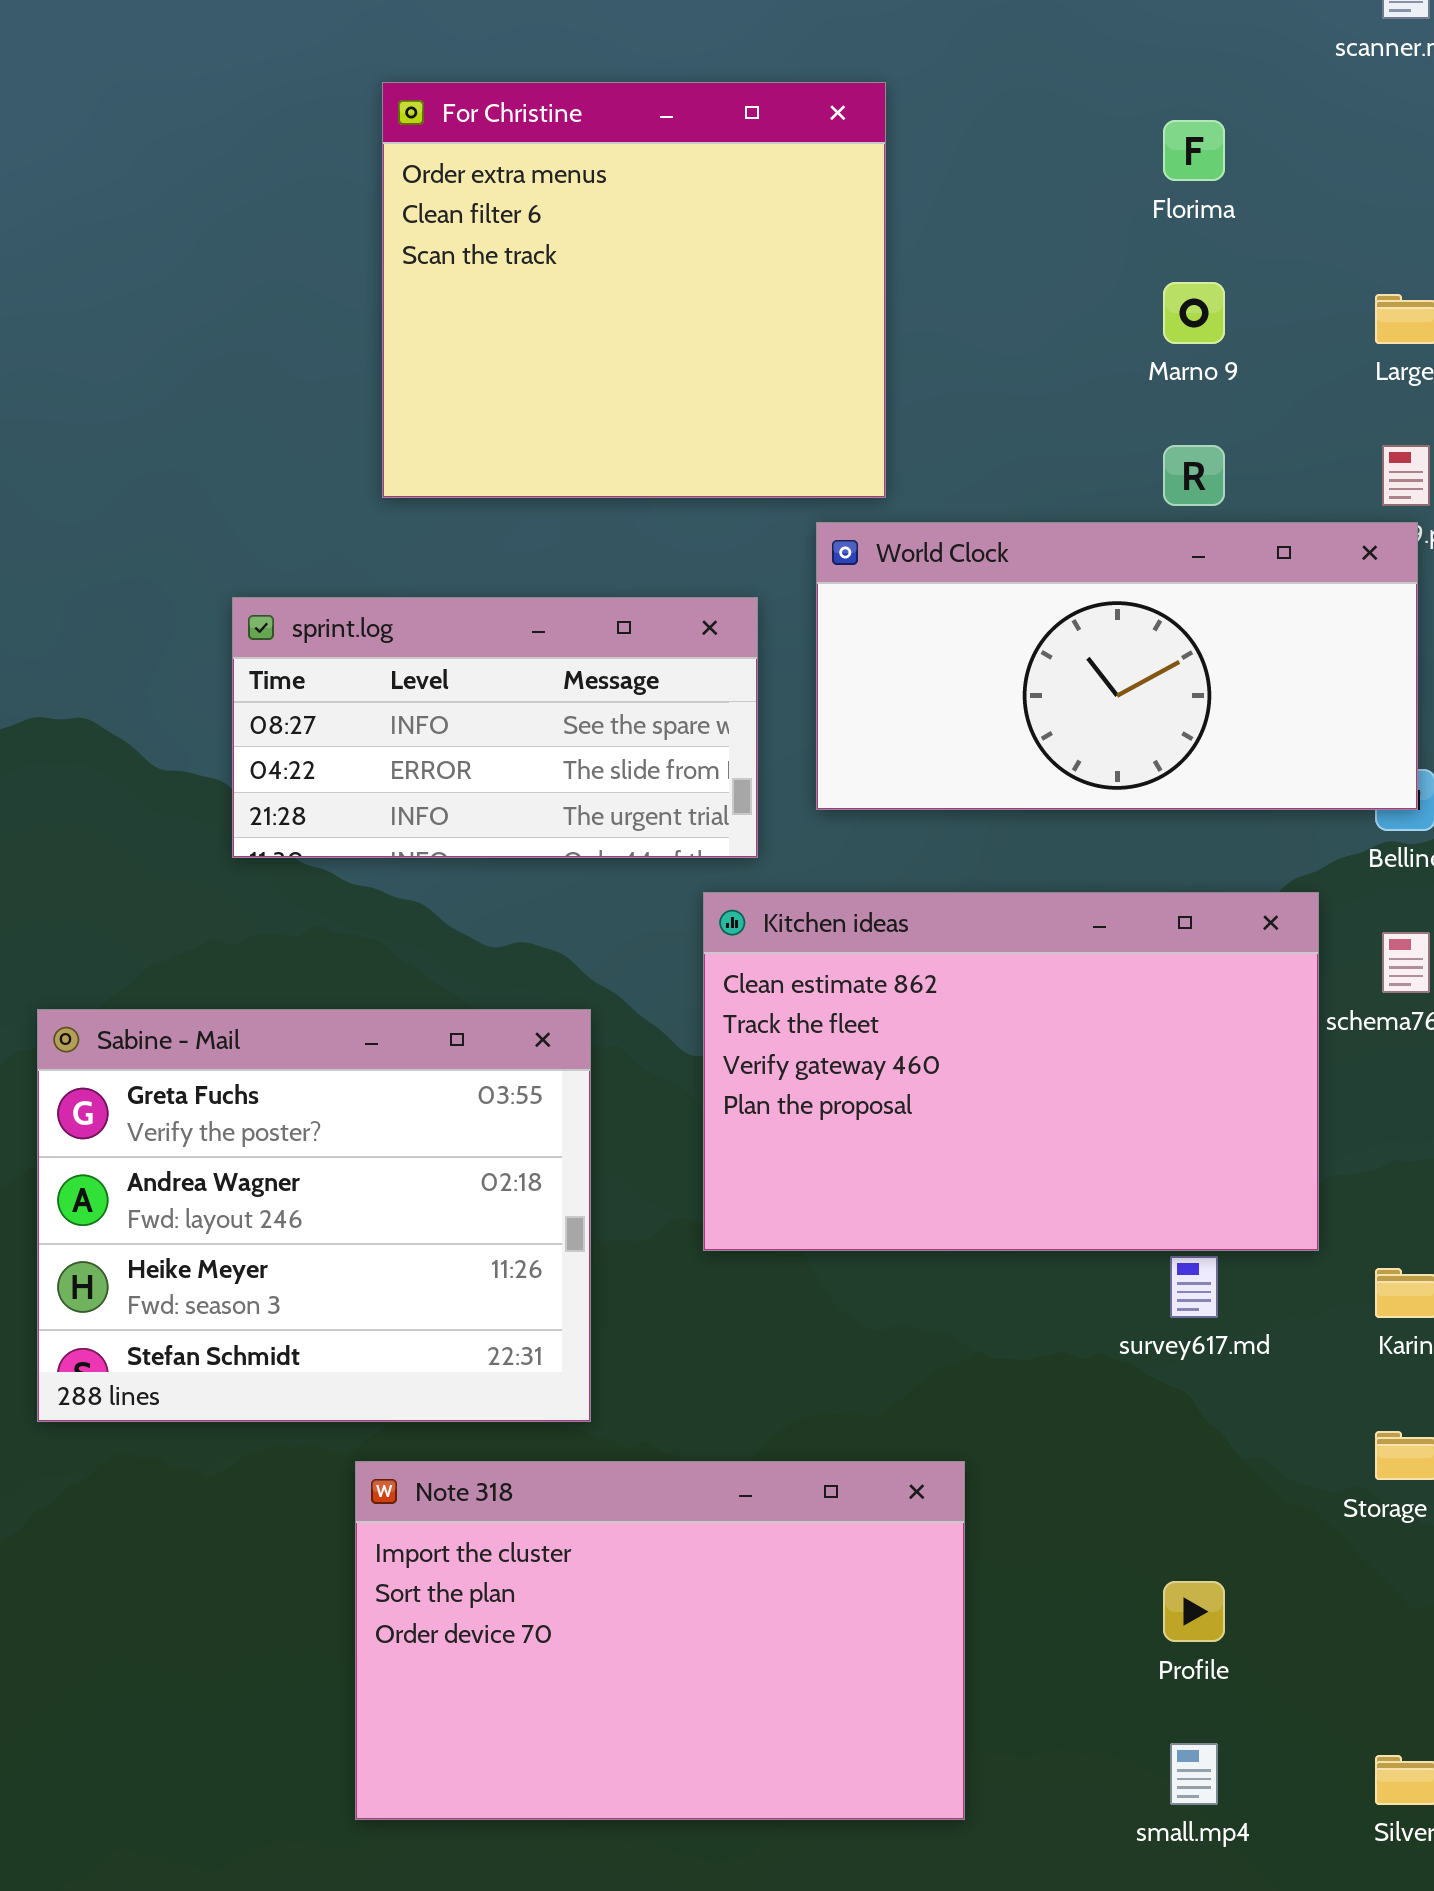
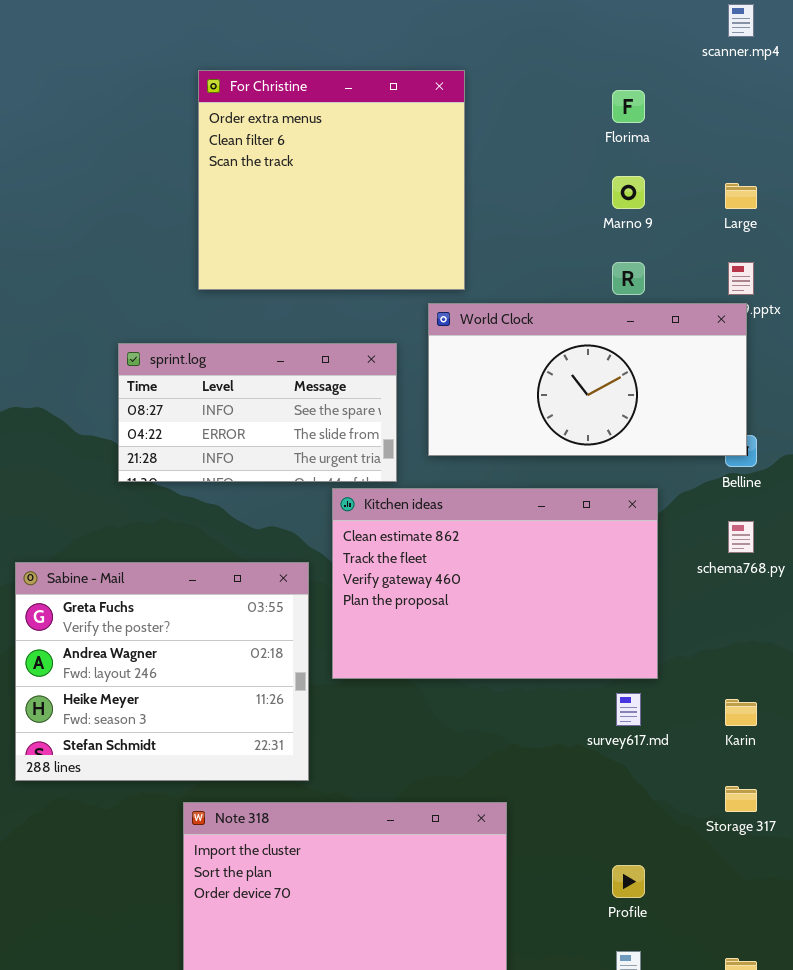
Kitchen ideas: [703,892,1319,1251] -> [332,488,658,679], moved

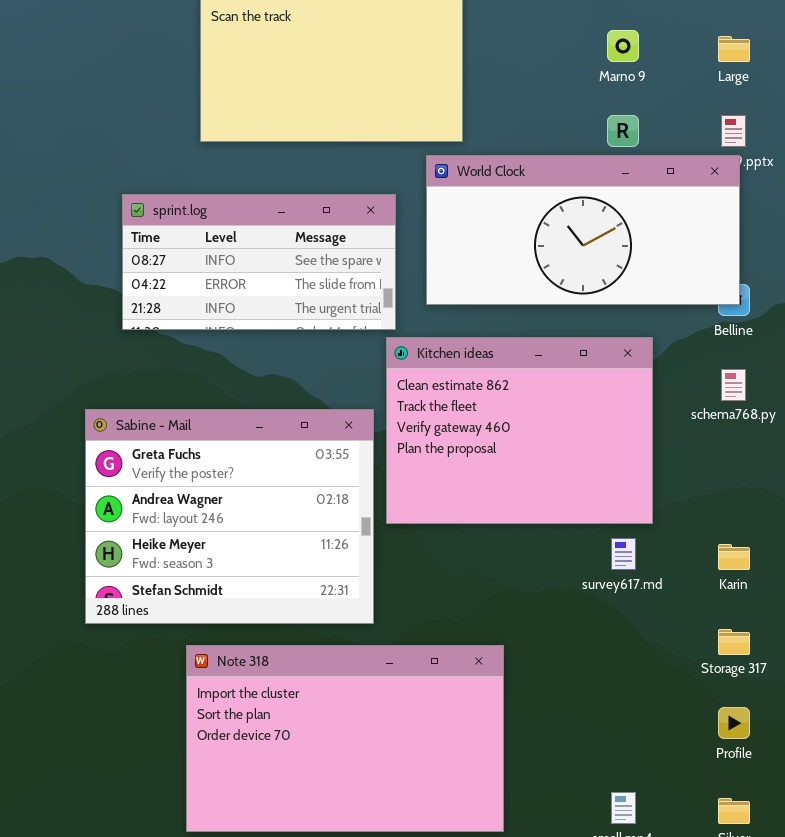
Kitchen ideas: [332,488,658,679] -> [386,337,653,524], resized
Sabine - Mail: [15,562,309,781] -> [85,409,374,624], moved
Profile: [612,865,645,898] -> [718,707,750,739], moved

